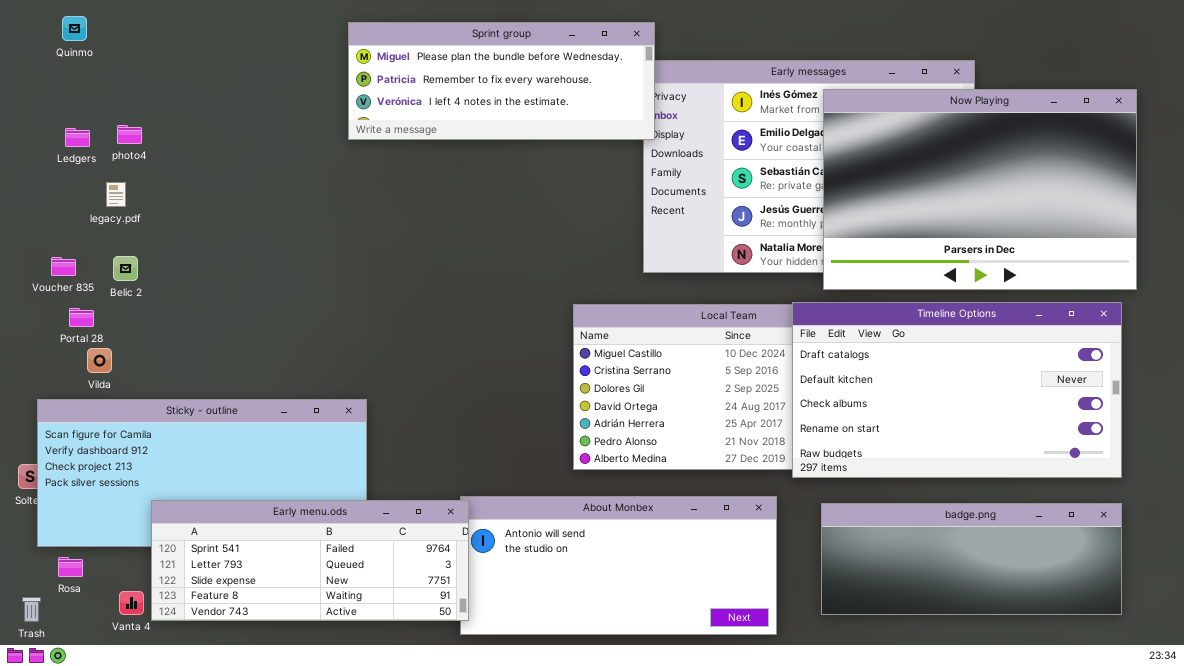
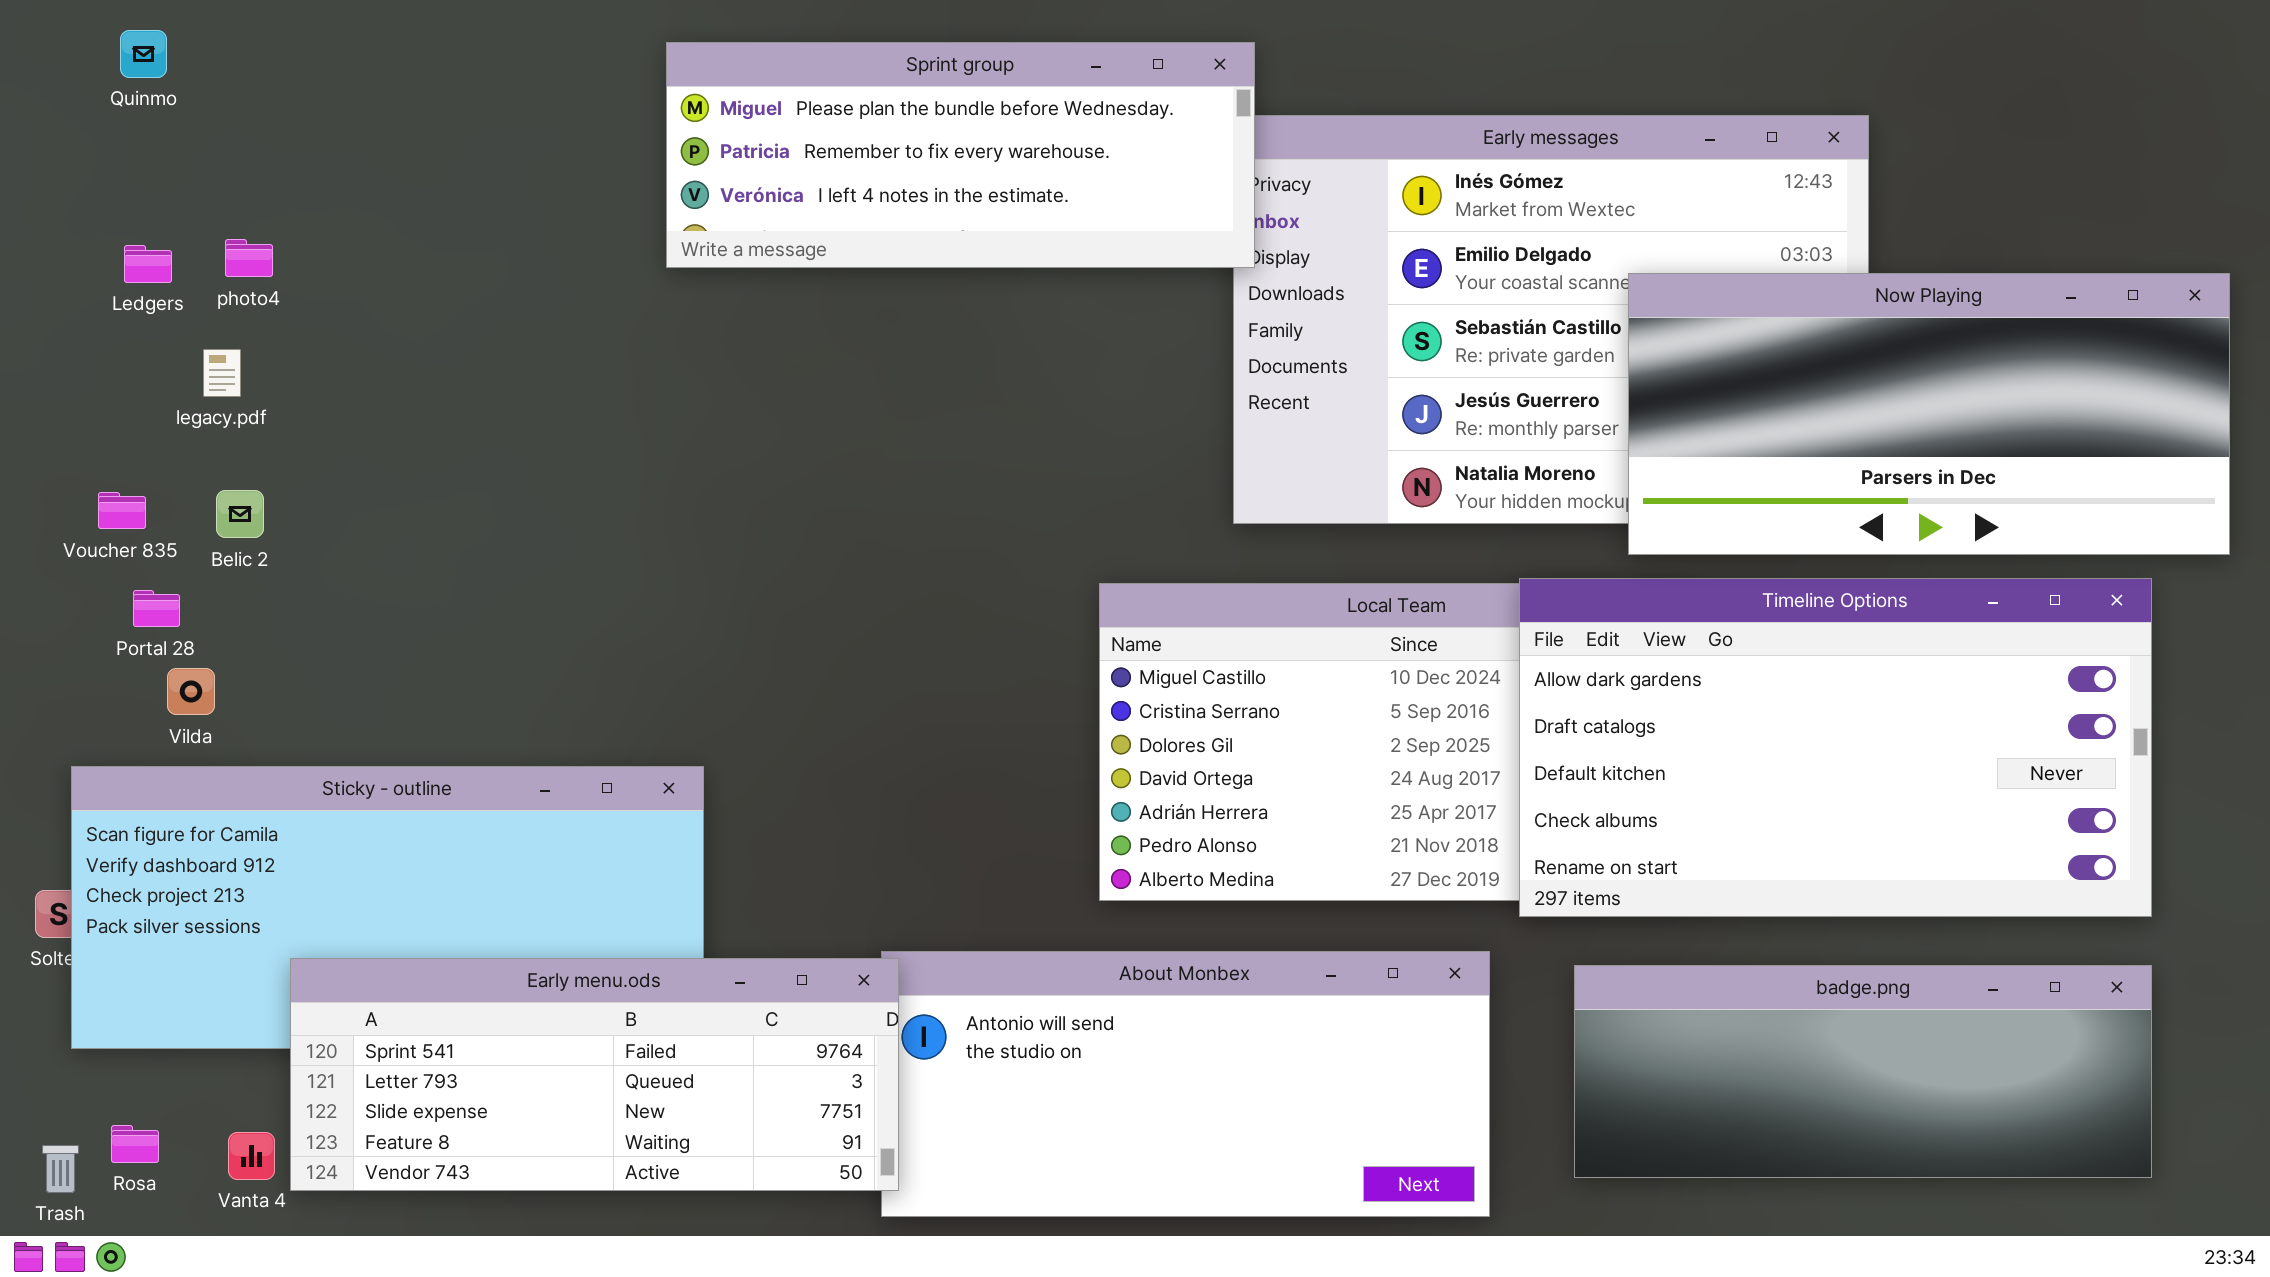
Now Playing: [823,89,1137,290] -> [1628,273,2230,555], moved, resized
Timeline Options: [792,302,1122,478] -> [1519,578,2152,917], scrolled up 1 row
Rosa: [58,557,83,577] -> [111,1125,159,1163], moved

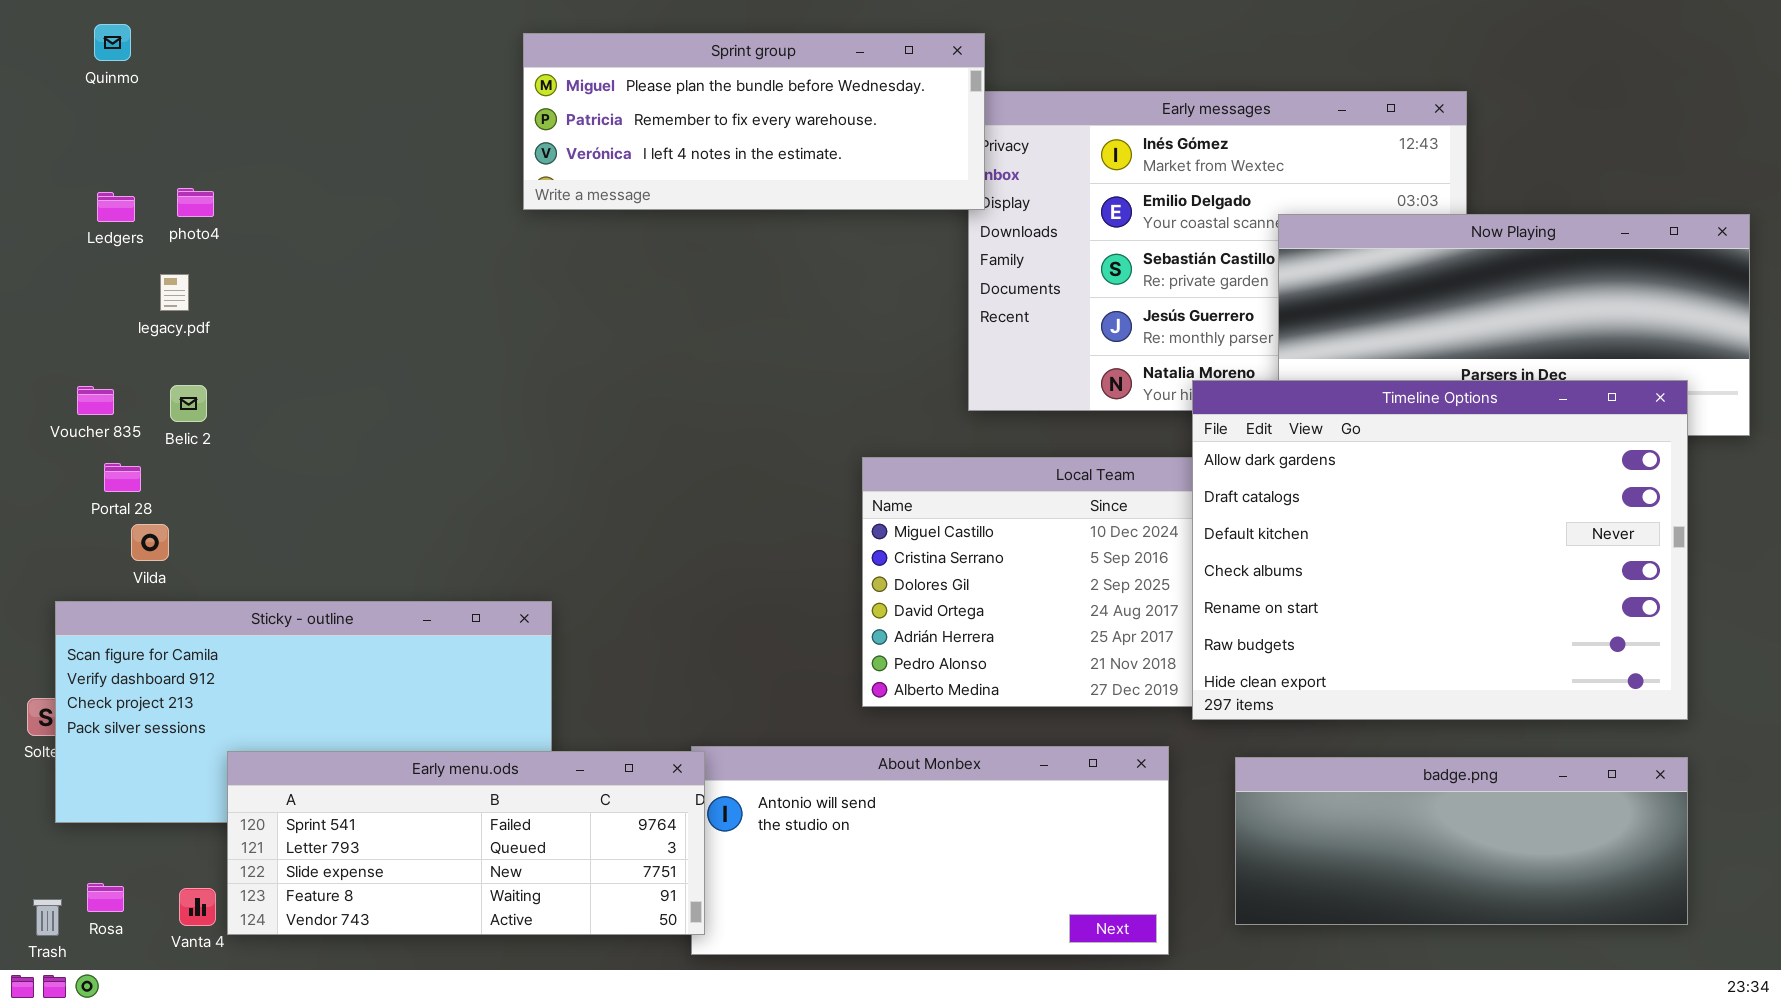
Timeline Options: [1519,578,2152,917] -> [1192,380,1688,720], resized

